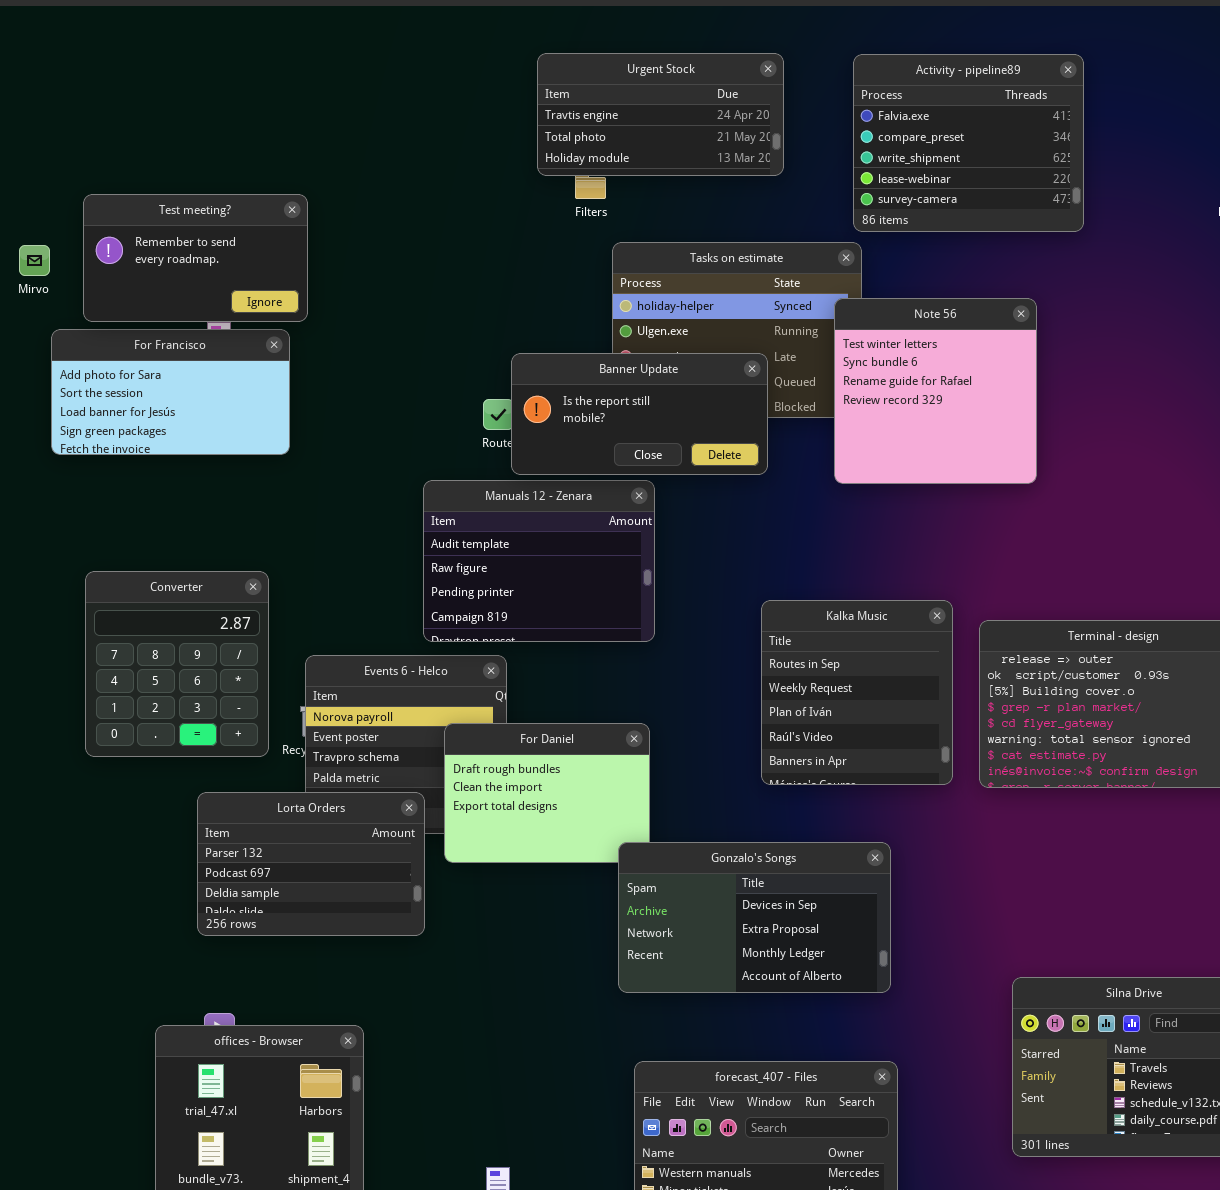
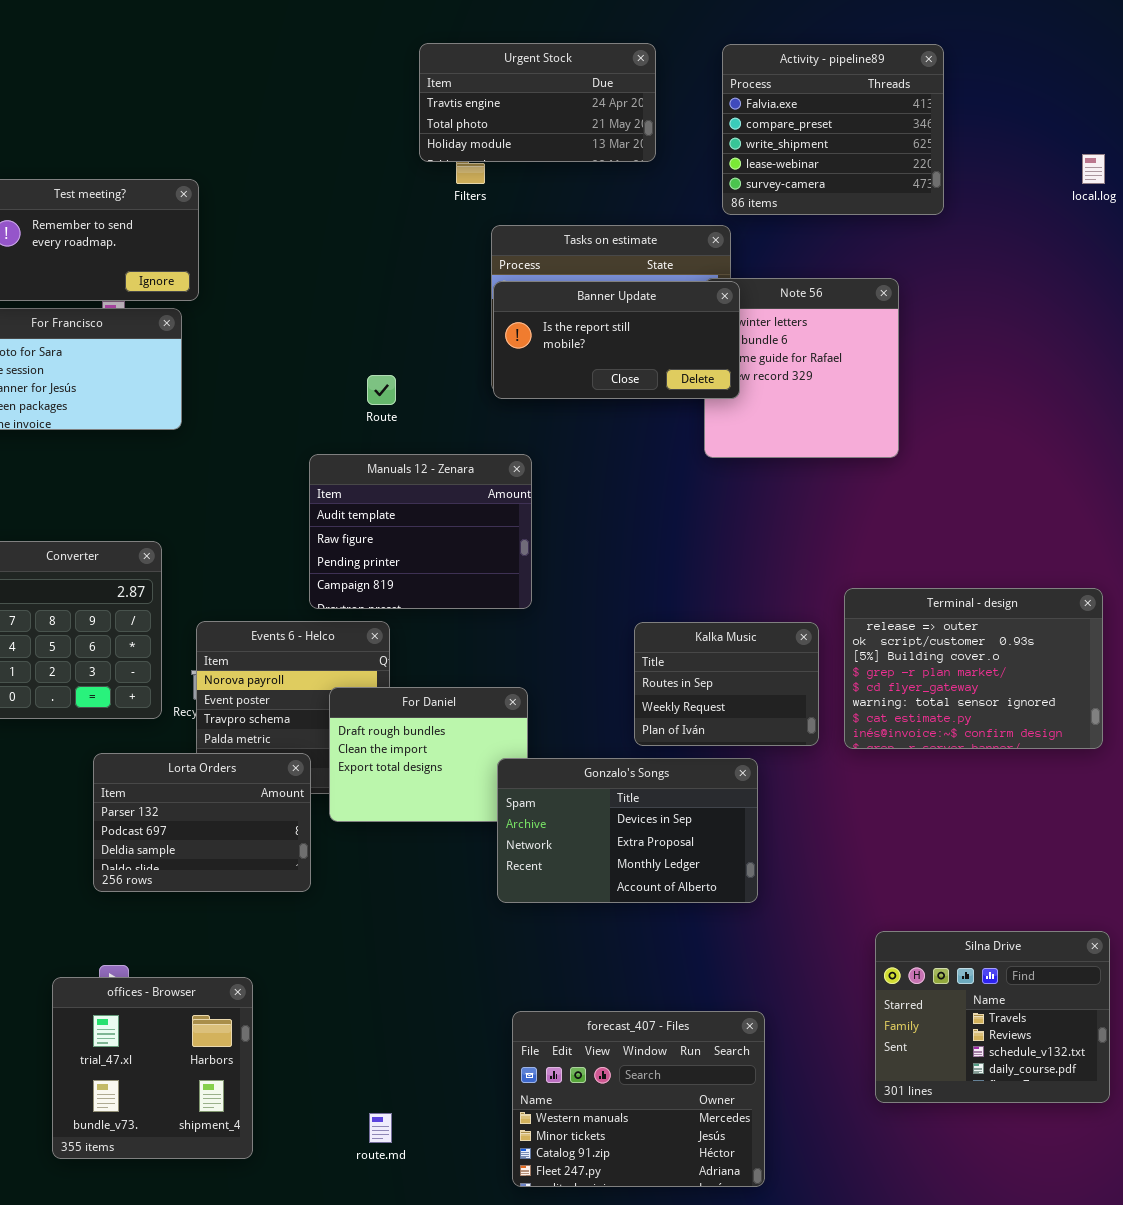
Banner Update: [511,353,768,475] -> [493,281,740,399], moved
Kalka Music: [761,600,953,785] -> [634,622,819,746], resized
Gonzalo's Songs: [618,842,891,993] -> [497,758,758,903], moved

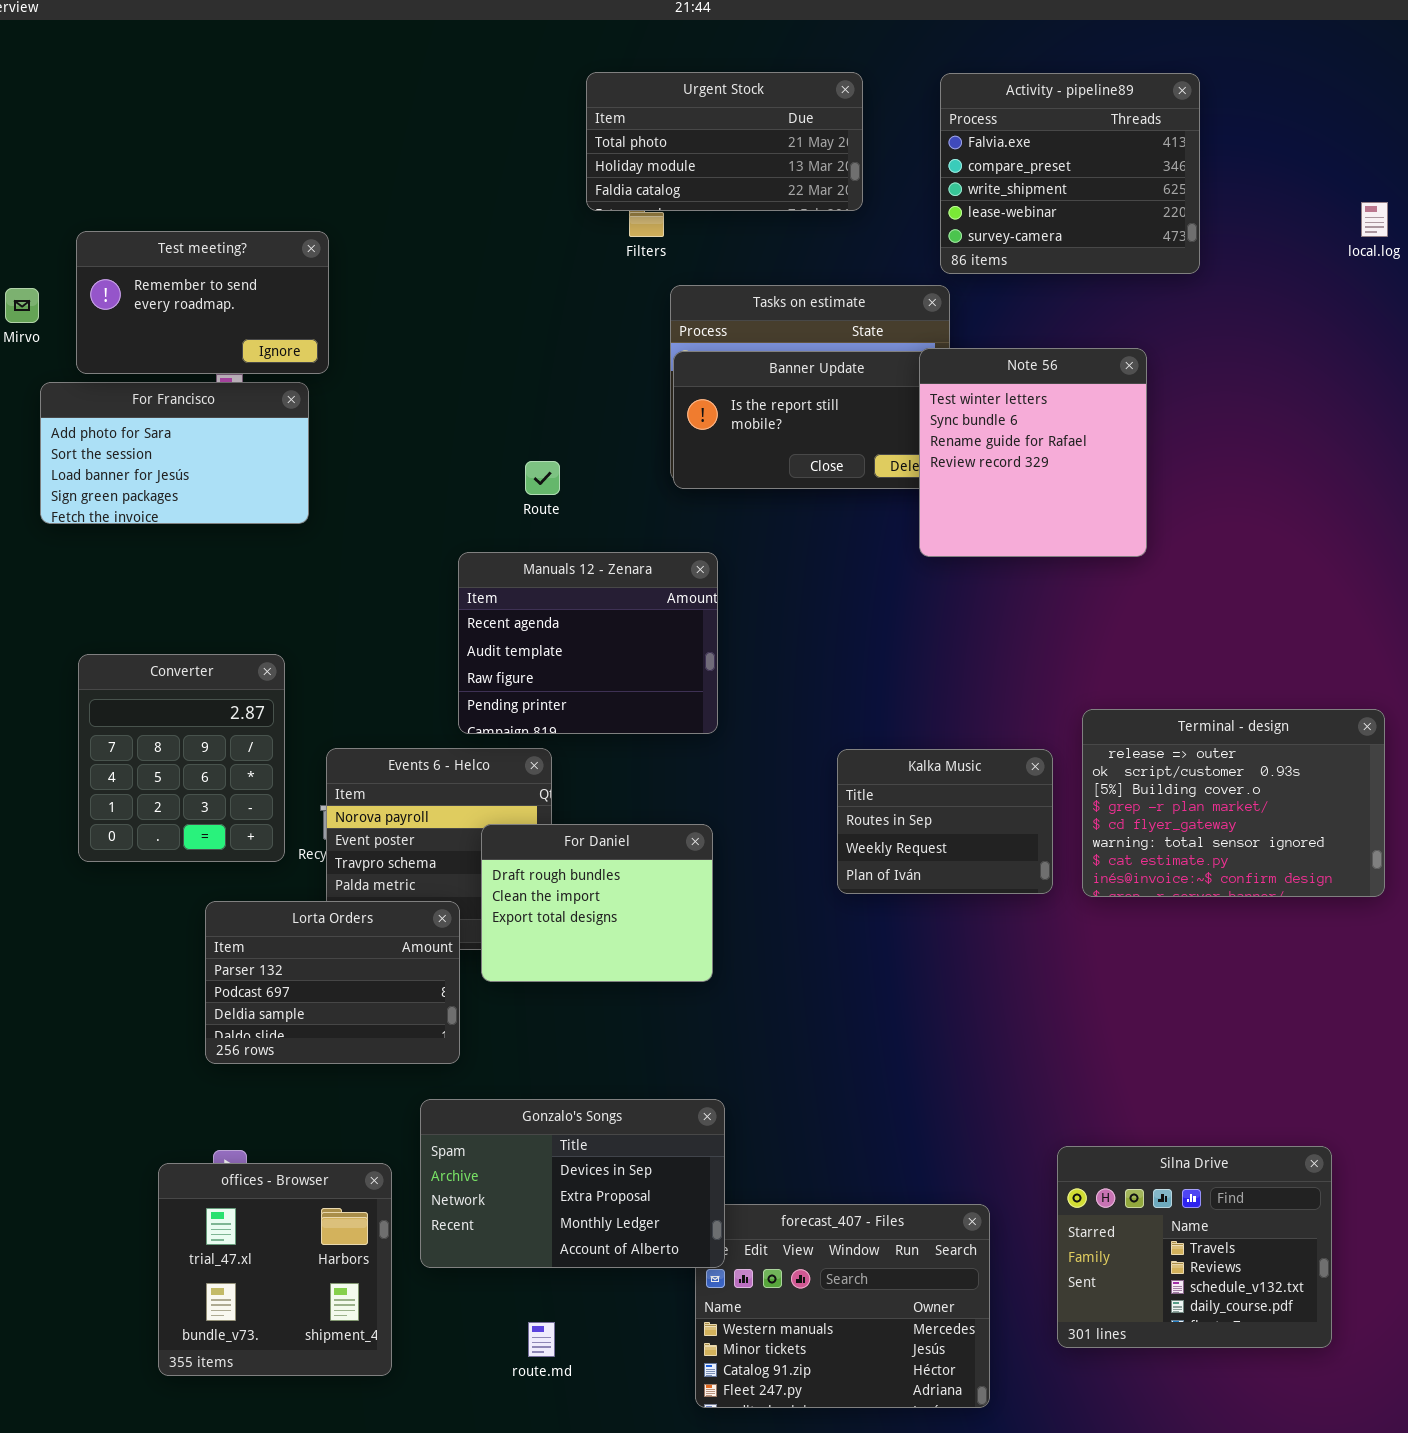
Urgent Stock: [419,43,656,162] -> [586,72,863,211], scrolled down 1 row
Note 56: [704,278,899,458] -> [919,348,1147,557], raised
Manuals 12 - Zenara: [309,454,532,609] -> [458,552,718,734], scrolled up 1 row
Gonzalo's Songs: [497,758,758,903] -> [420,1099,725,1268], moved
Silna Drive: [875,931,1110,1103] -> [1057,1146,1332,1348], moved

